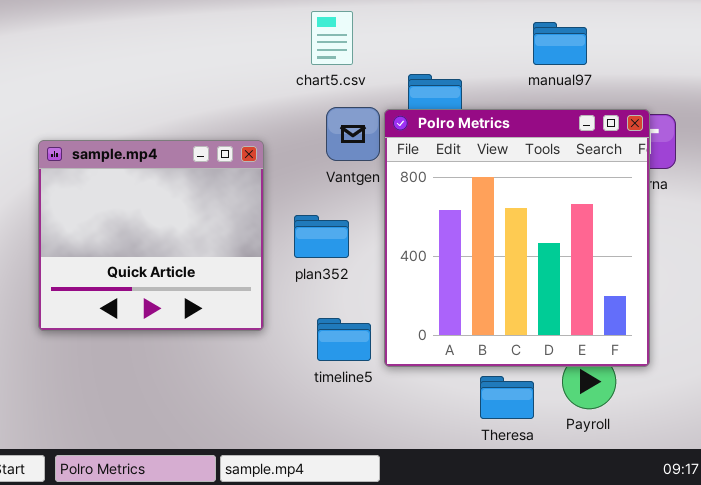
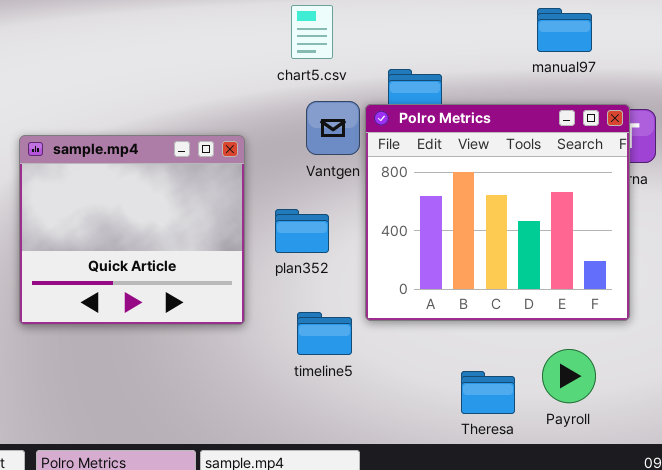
manual97: [533,22,587,65] -> [537,8,592,52], moved
Polro Metrics: [384,109,650,367] -> [365,104,630,321], resized

